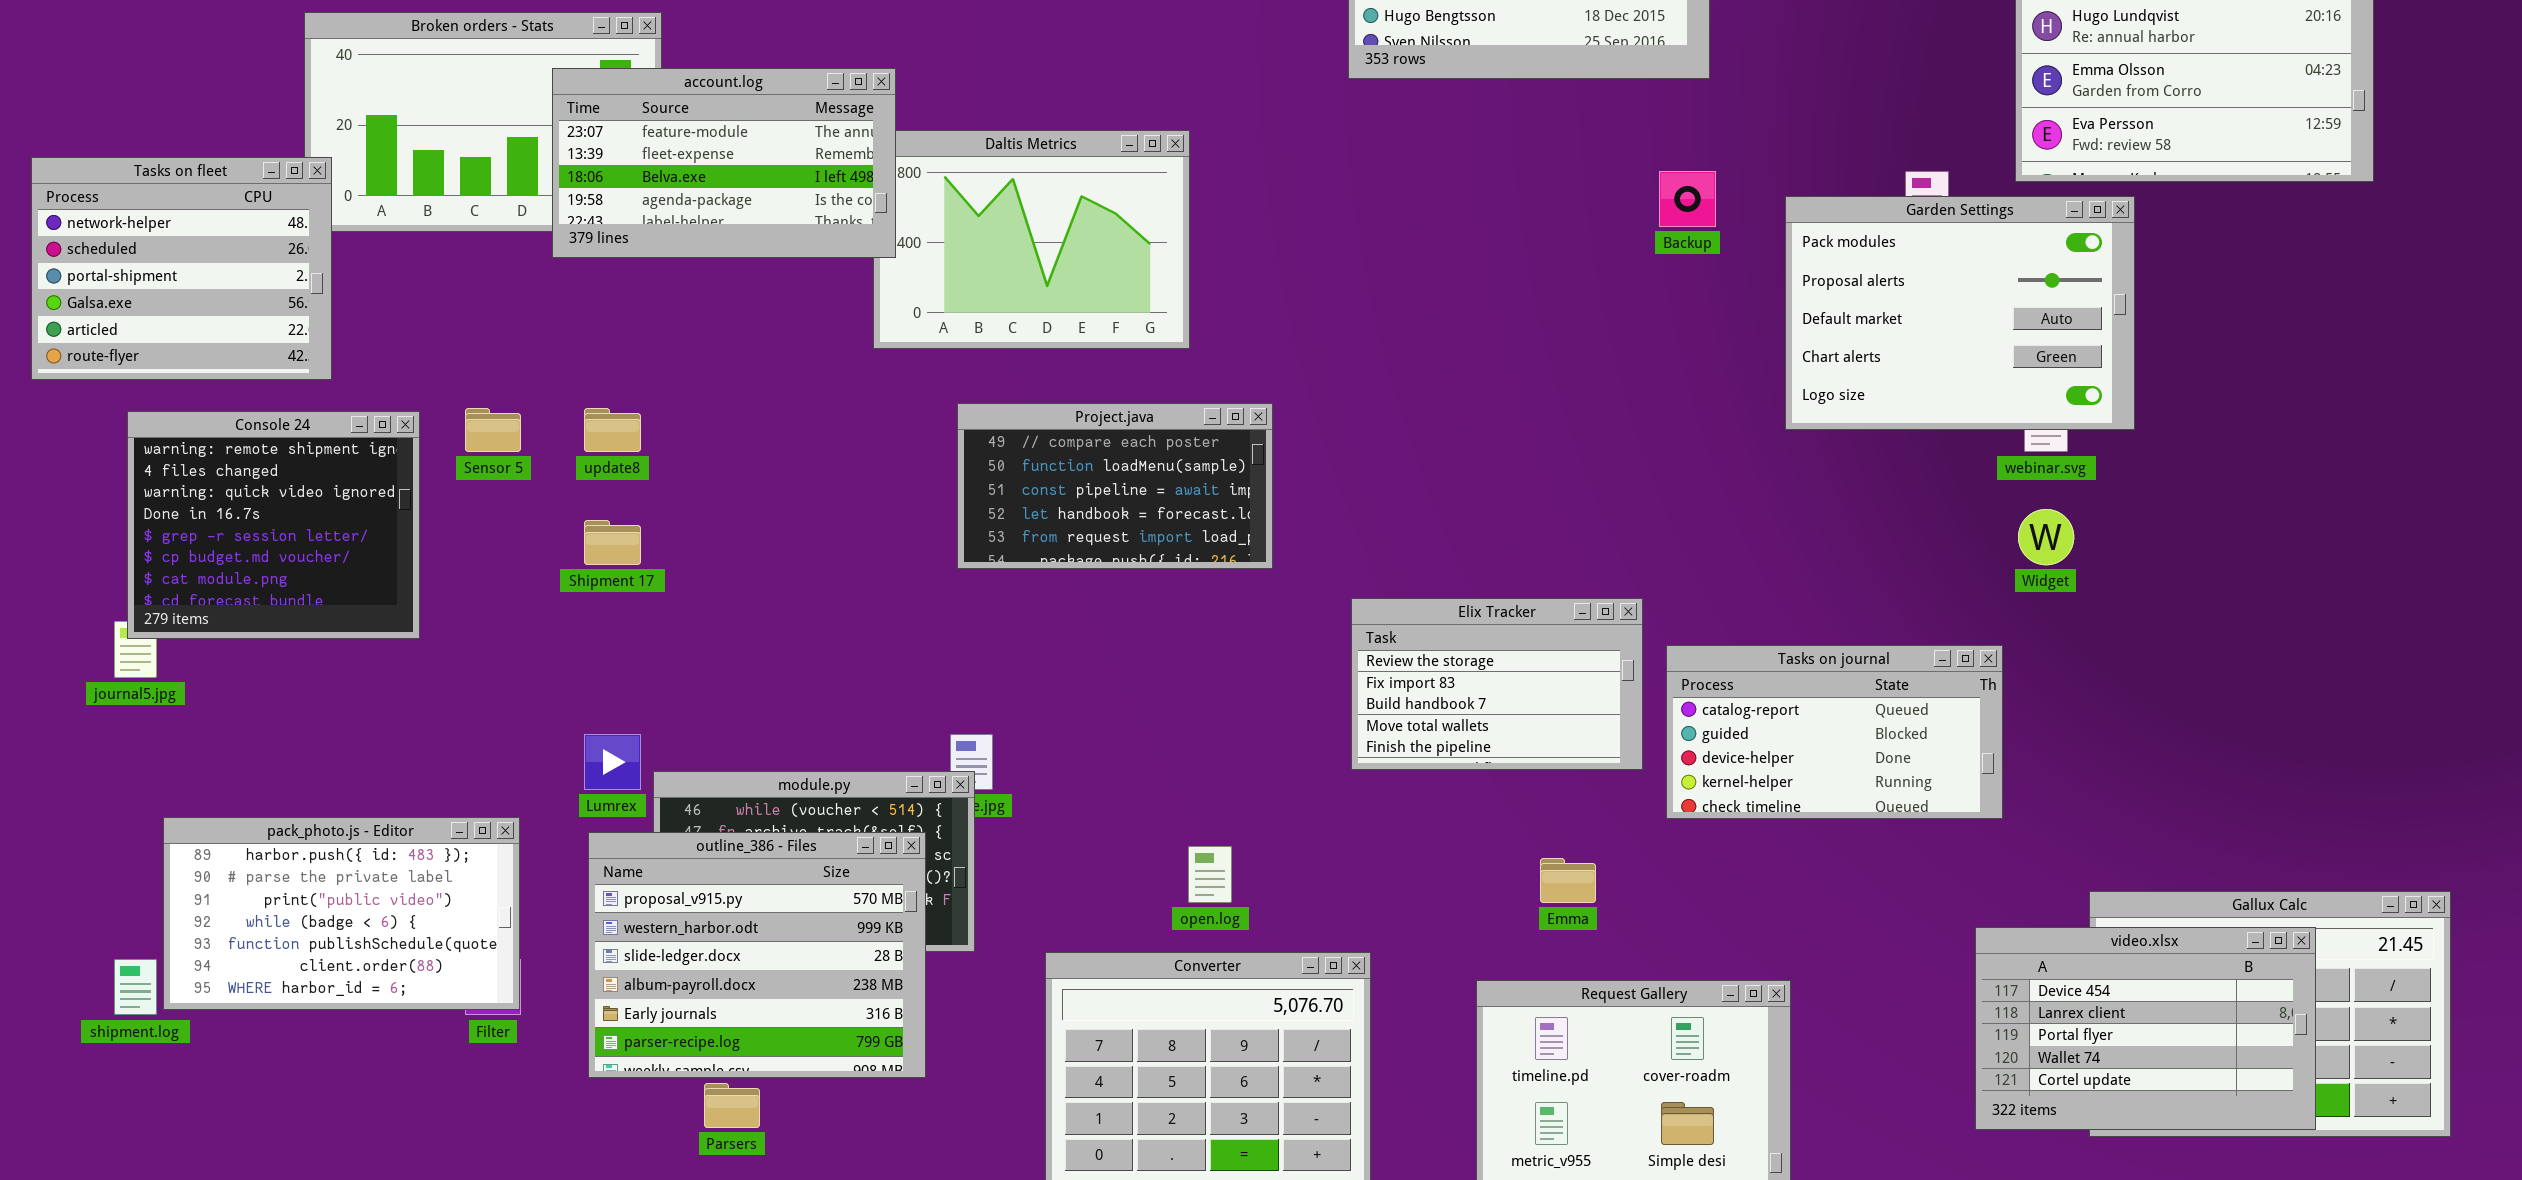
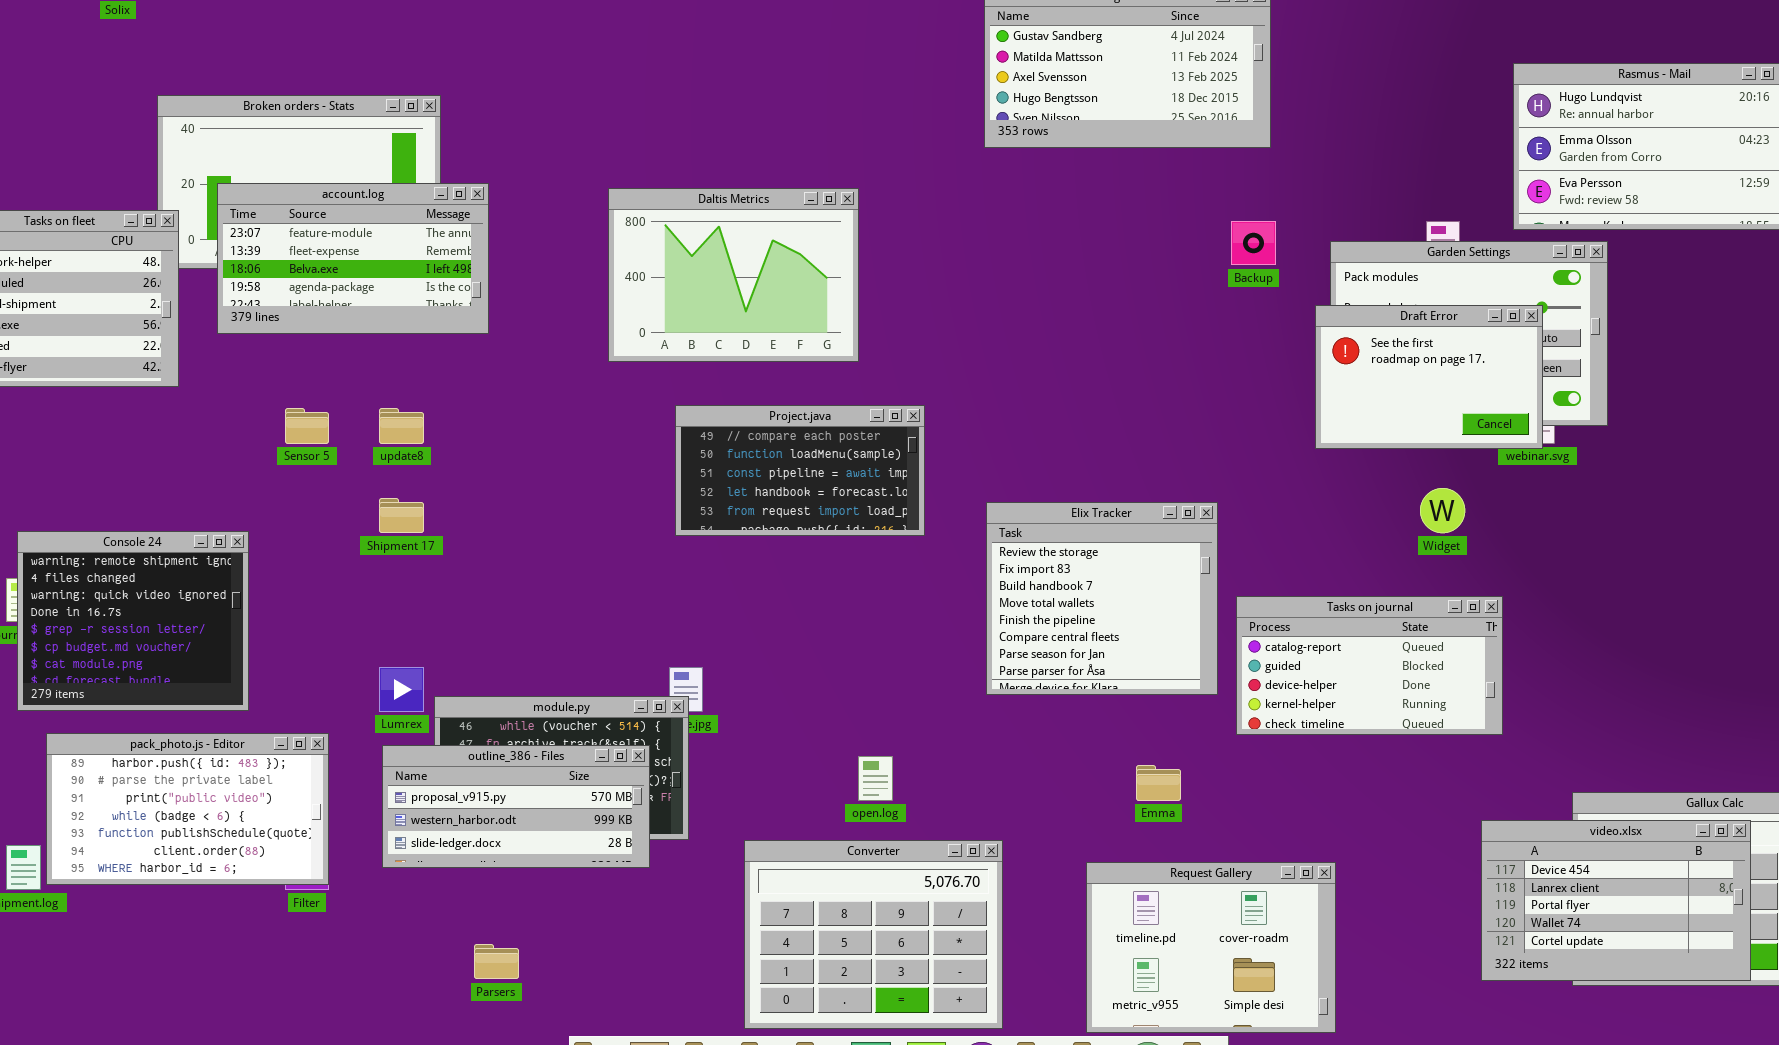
account.log: [552,68,896,258] -> [217,183,489,334], moved
Draft Error: none -> [1315,305,1543,449], opened
Console 24: [127,411,420,639] -> [17,531,249,711], moved
Widget: [2018,509,2074,565] -> [1420,488,1465,533], moved
Elix Tracker: [1351,598,1643,770] -> [986,502,1218,695], resized
outline_386 - Files: [588,832,926,1078] -> [382,745,650,868], resized

